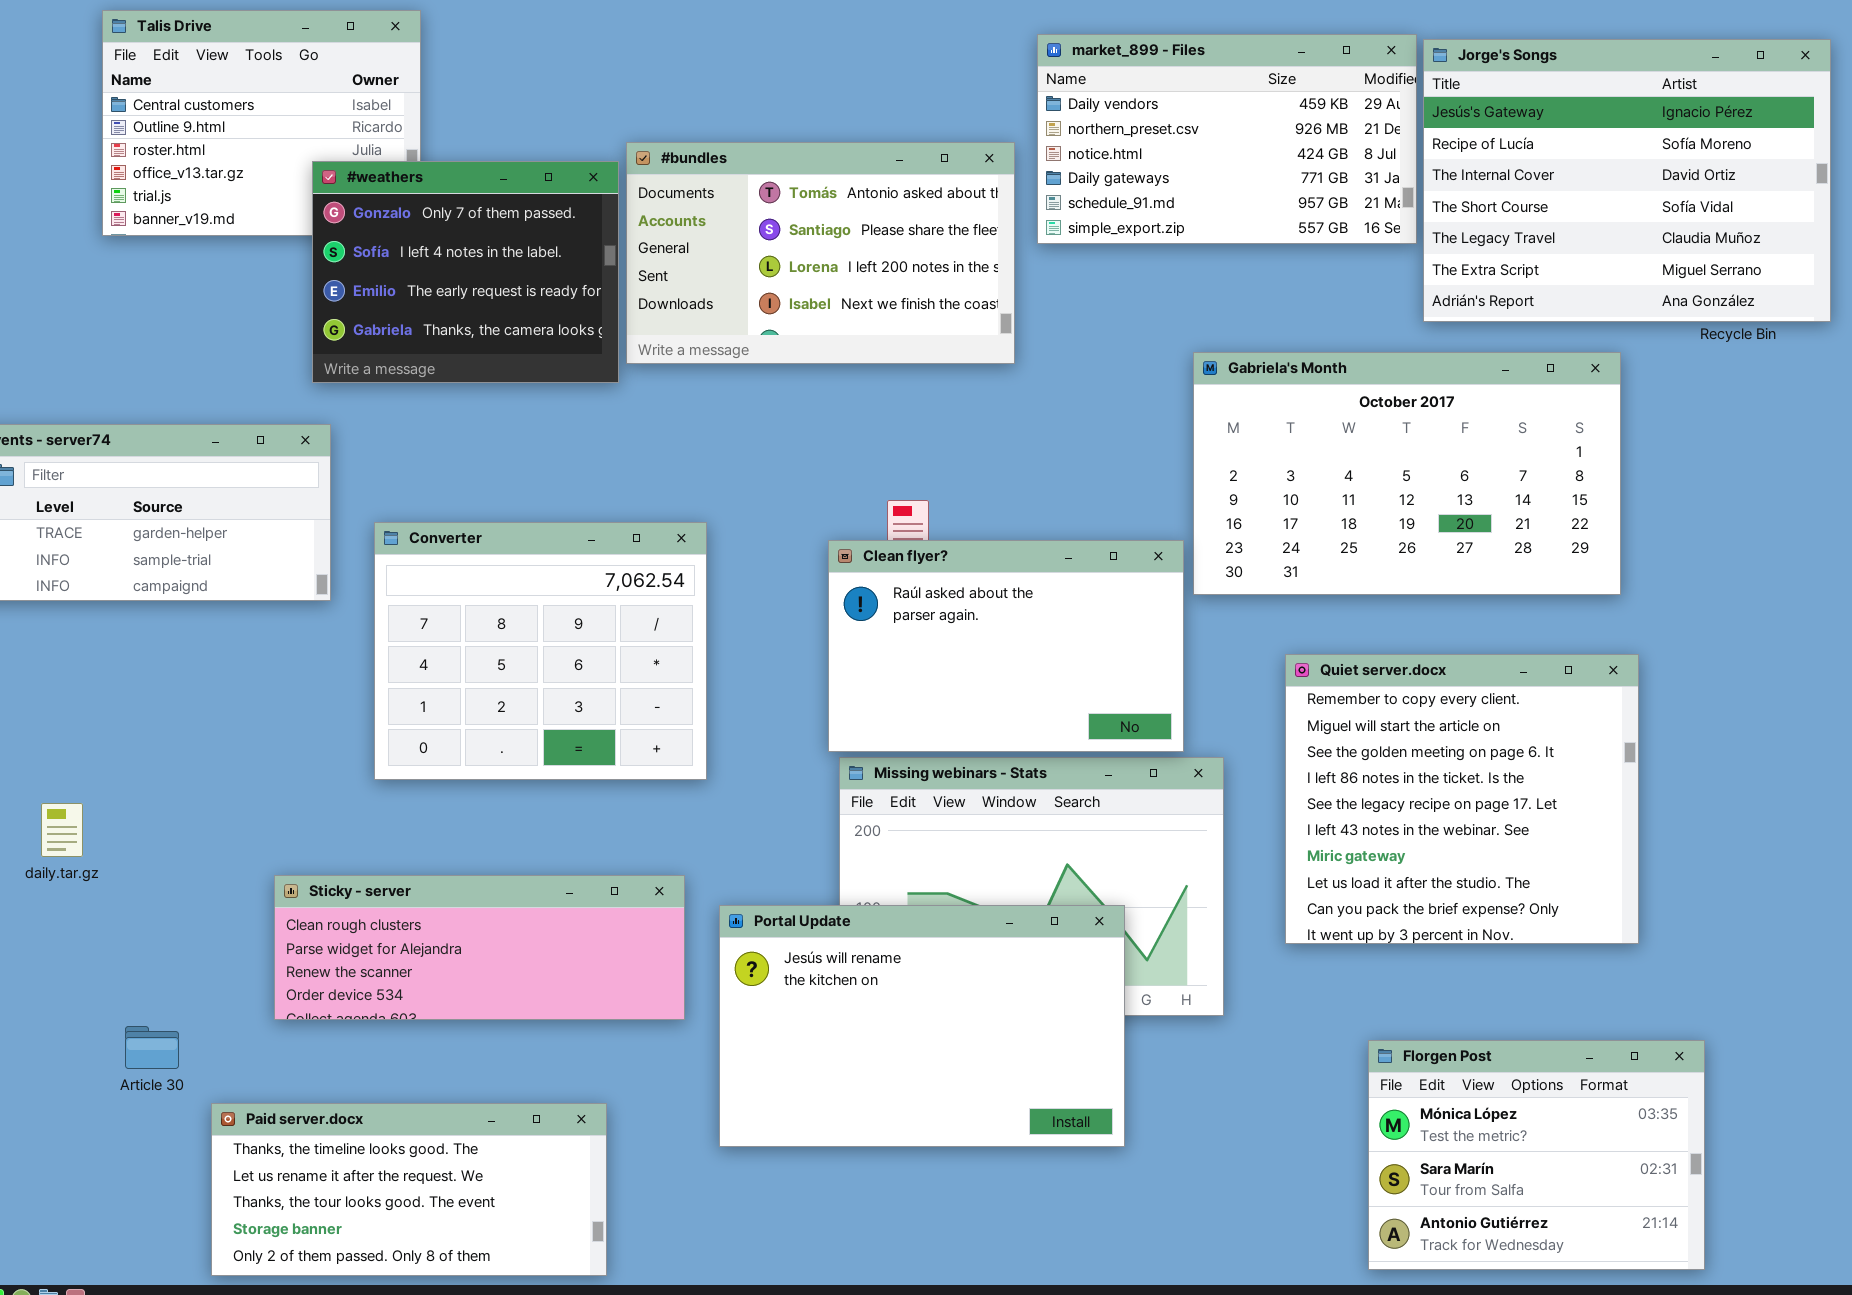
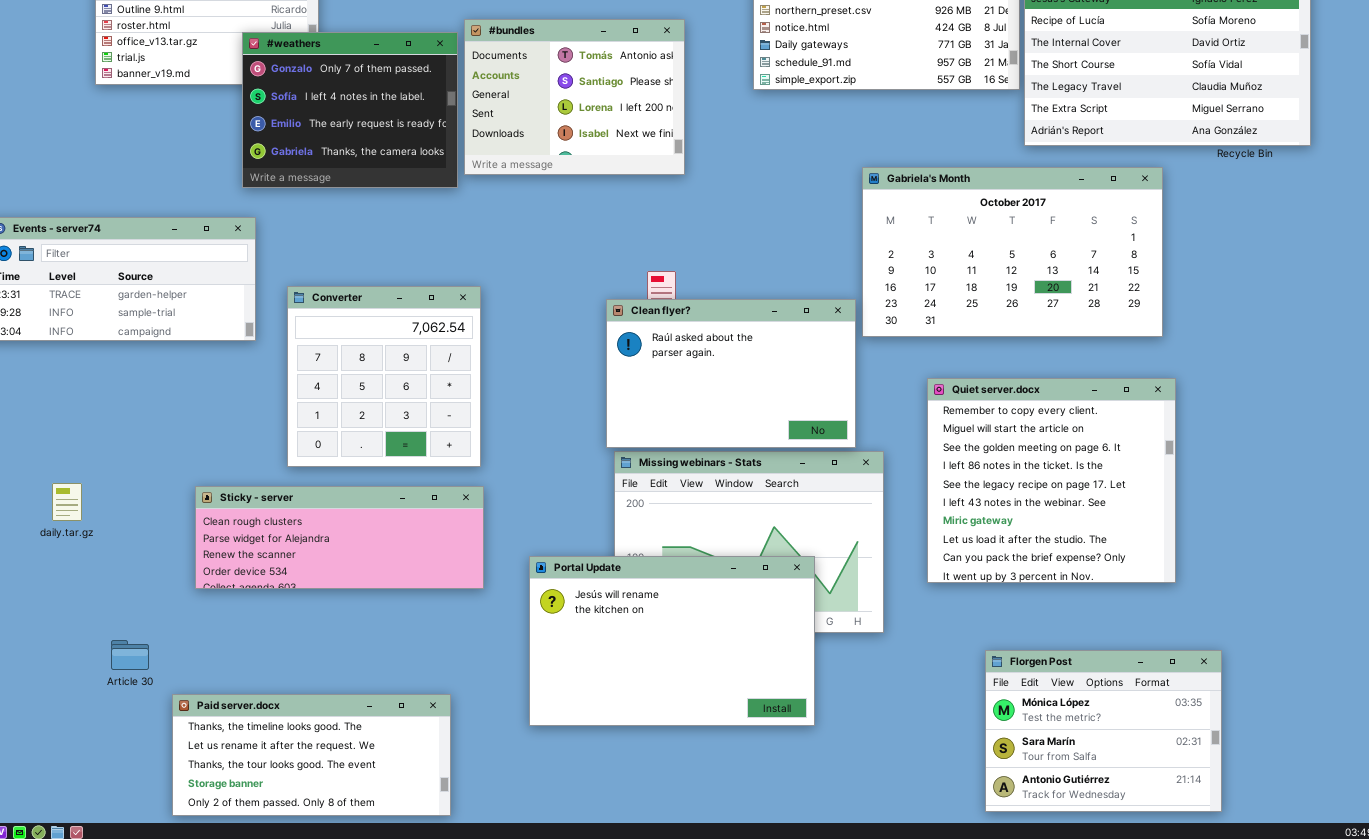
#bundles: [626,142,1015,364] -> [464,19,685,175], resized
Converter: [374,522,707,780] -> [287,286,481,467], resized
Sticky - server: [274,875,685,1020] -> [195,486,484,589], moved

